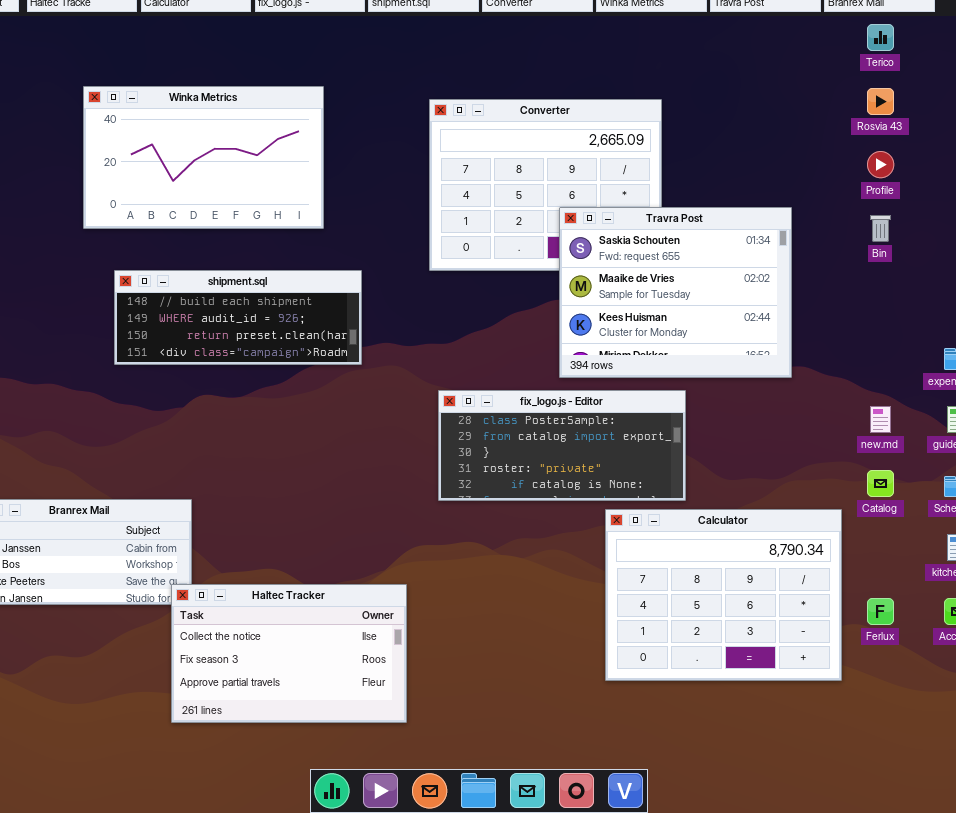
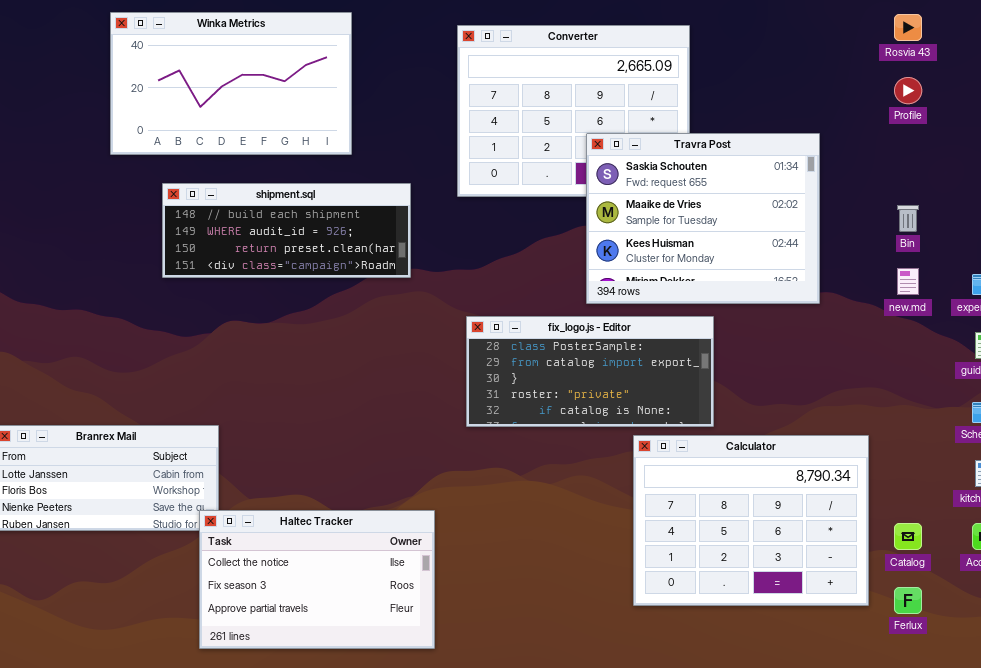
Bin: [870,215,891,242] -> [897,205,919,232], moved
shipment.sql: [114,270,362,365] -> [162,183,411,278], moved
new.md: [870,406,891,433] -> [897,268,919,295], moved
Catalog: [867,470,894,497] -> [894,523,922,550], moved
Ferlux: [867,598,894,625] -> [894,587,922,614], moved

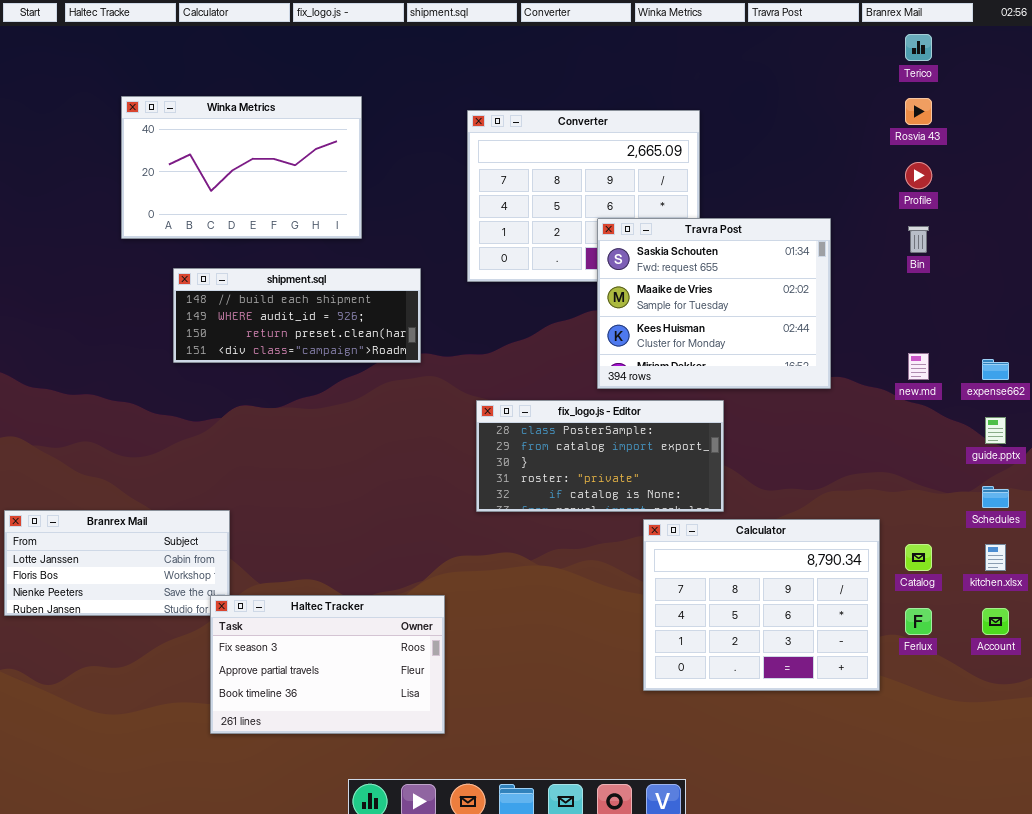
Bin: [897,205,919,232] -> [908,226,929,253], moved
Haltec Tracker: [199,510,435,649] -> [210,595,445,734], scrolled down 1 row
Catalog: [894,523,922,550] -> [905,544,932,571], moved
Ferlux: [894,587,922,614] -> [905,608,932,635], moved

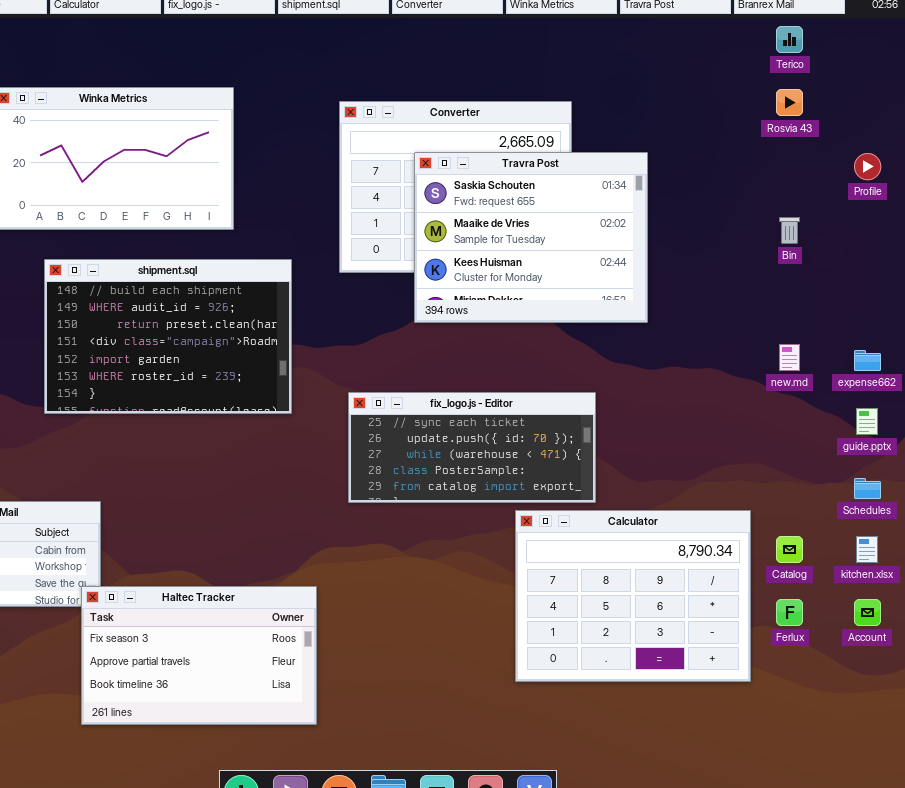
Profile: [905,162,932,189] -> [854,153,881,180], moved
Travra Post: [597,218,831,389] -> [414,152,648,323], moved
shipment.sql: [173,268,421,363] -> [44,259,292,414], resized
fix_logo.js - Editor: [476,400,724,512] -> [348,392,596,503], scrolled up 3 rows

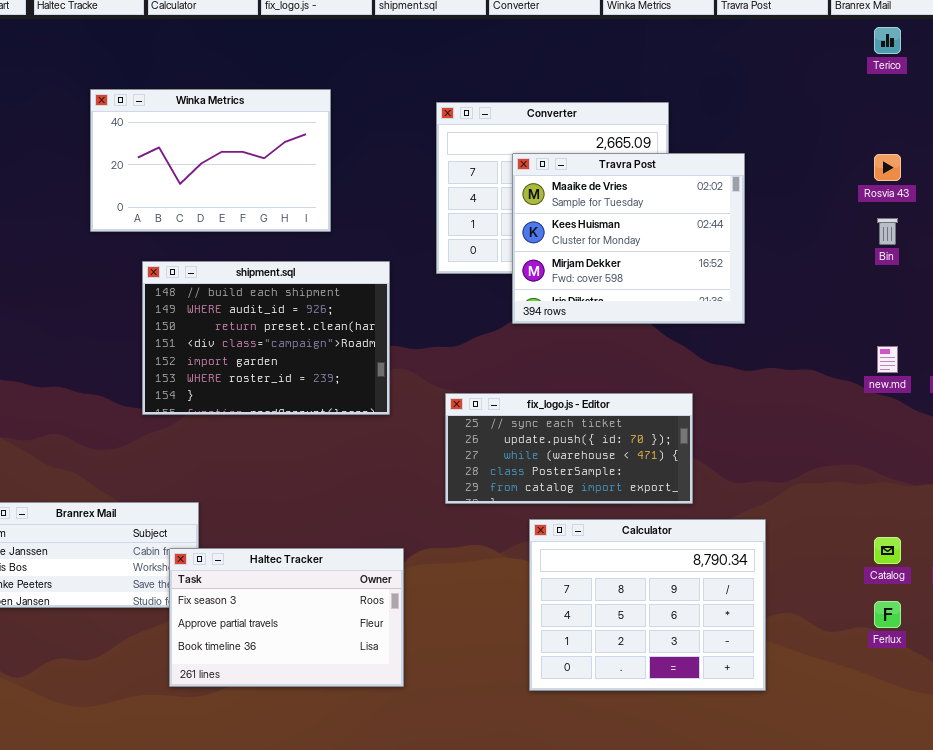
Rosvia 43: [776,89,803,116] -> [874,154,901,181], moved
Travra Post: [414,152,648,323] -> [512,153,745,324], scrolled down 1 row
Calculator: [515,510,751,682] -> [529,519,766,691], moved
Haltec Tracker: [81,586,317,725] -> [169,548,404,687], moved

